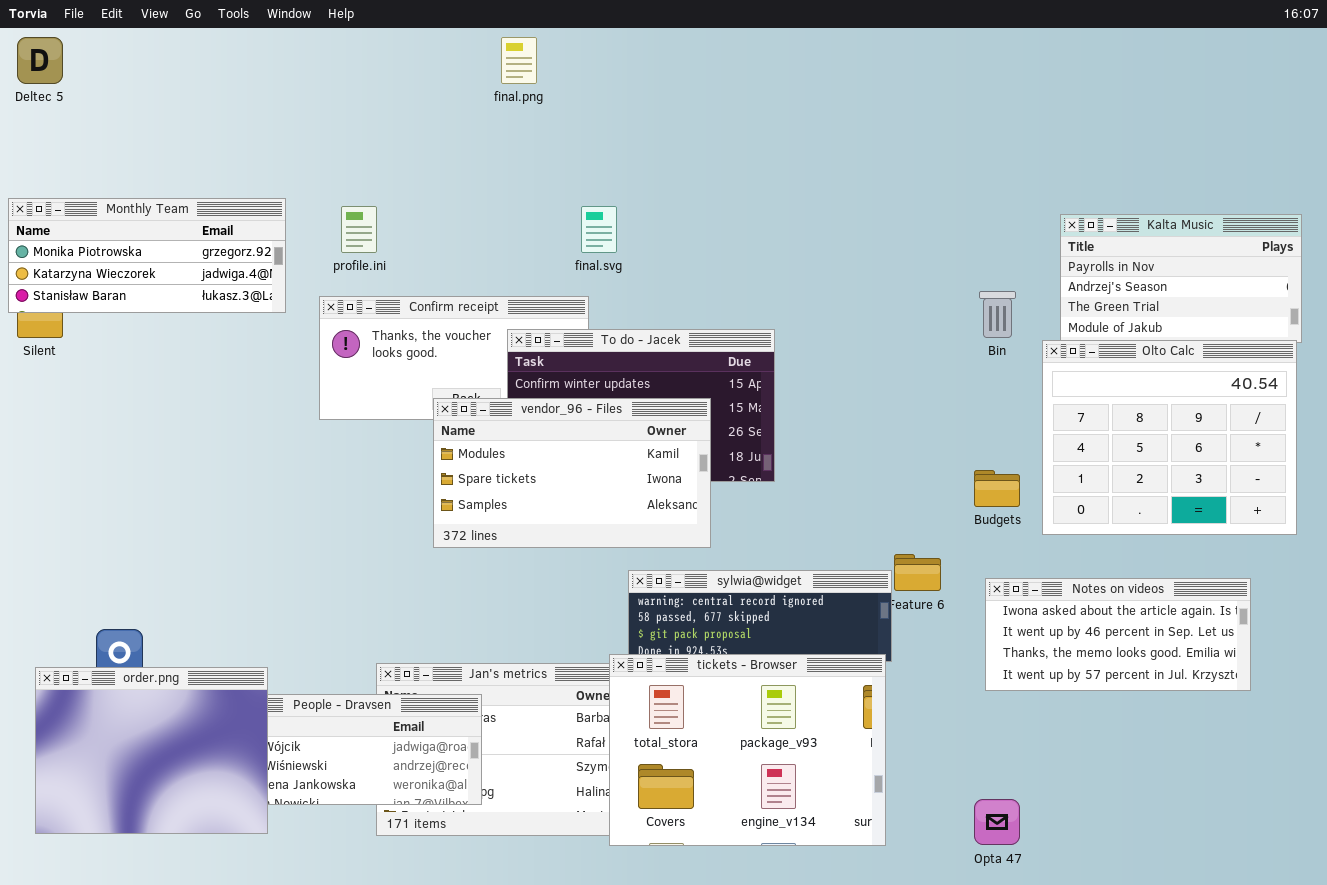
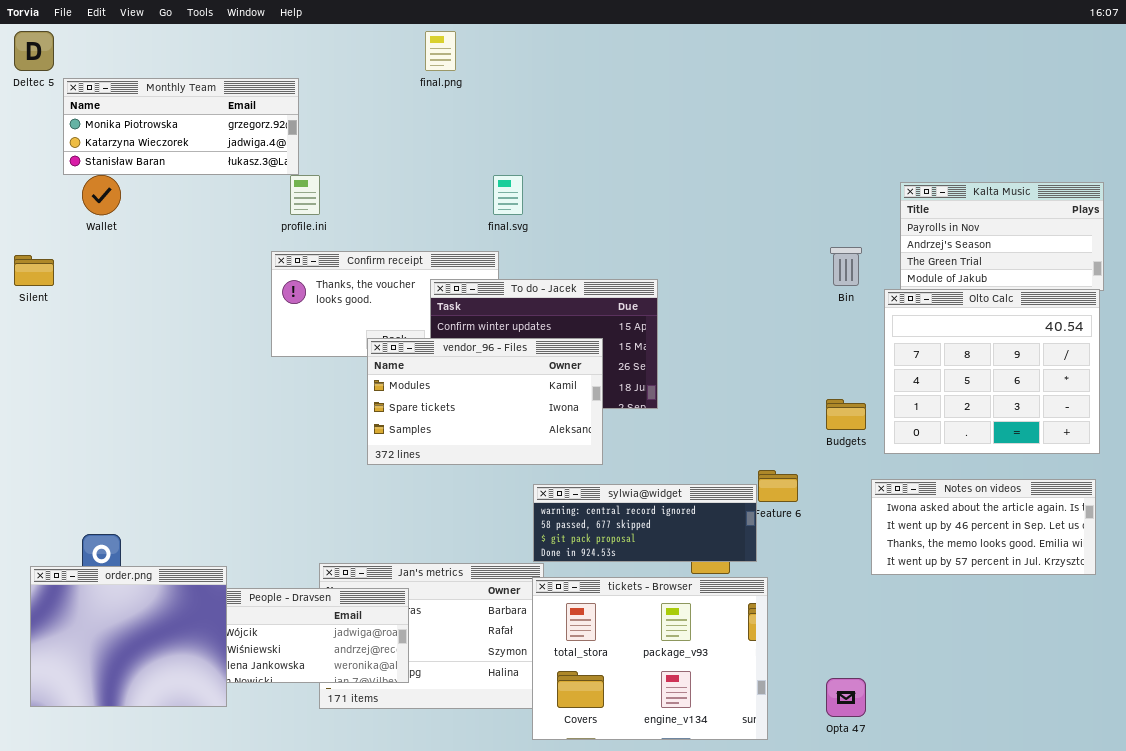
Monthly Team: [8,198,286,313] -> [63,78,299,175], moved
Notes on videos: [985,578,1251,691] -> [871,479,1096,575], moved
tickets - Browser: [609,654,886,846] -> [532,577,768,740], moved

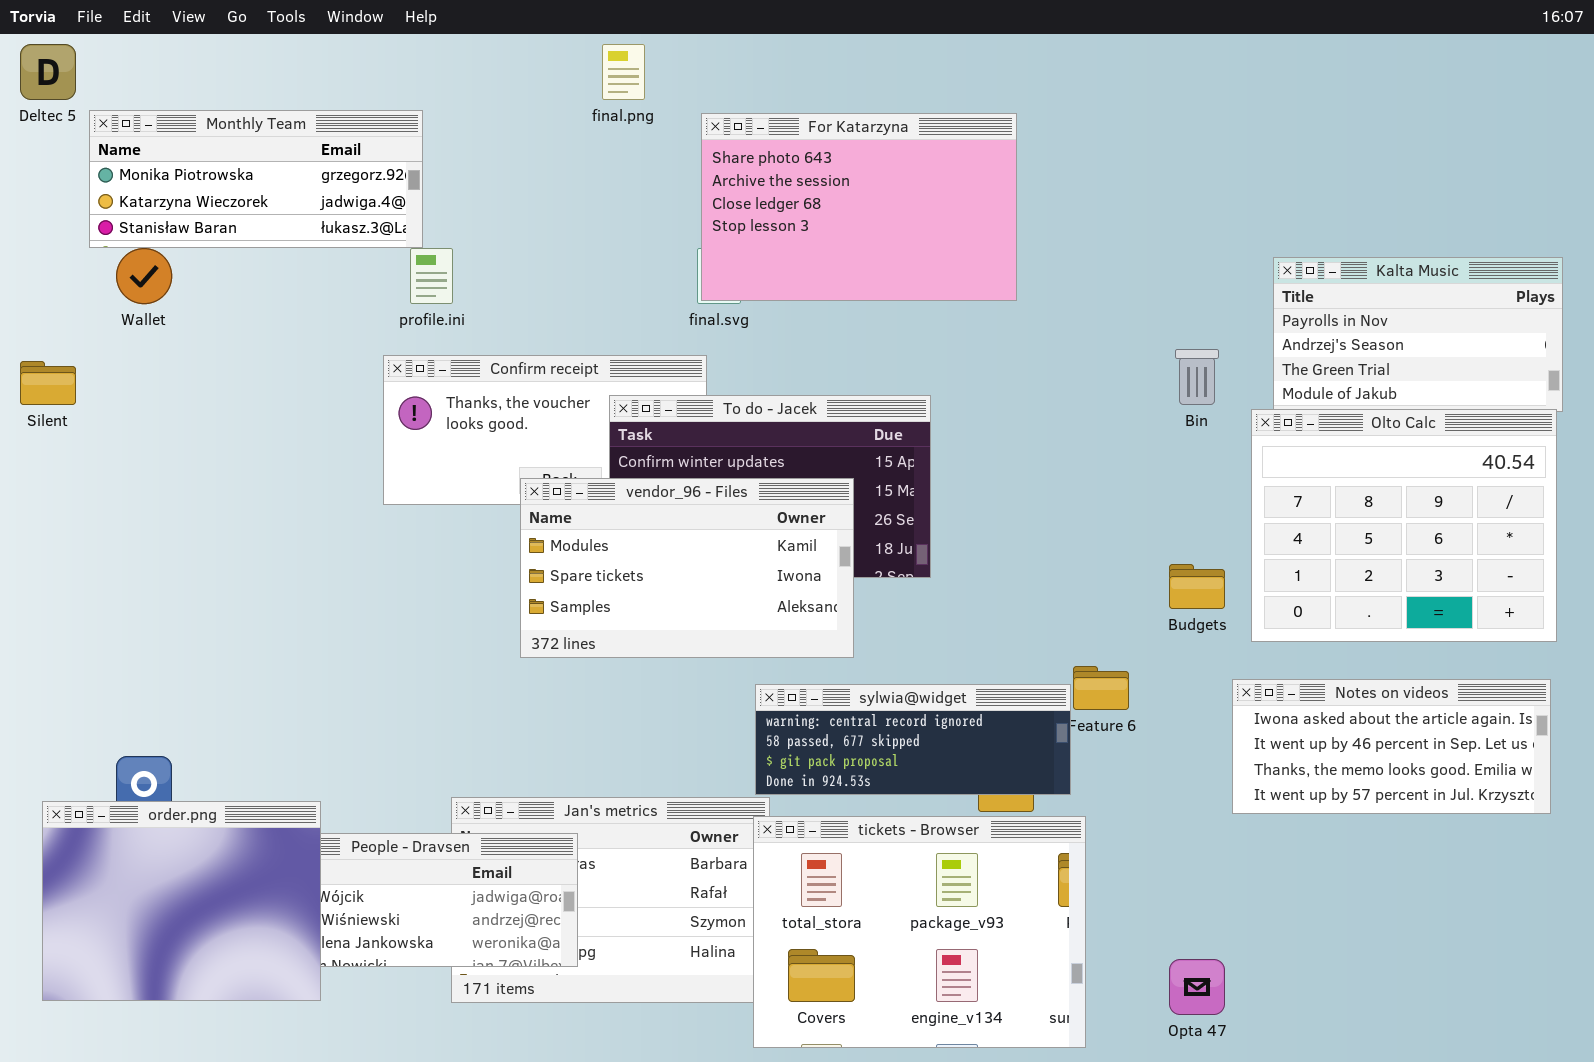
For Katarzyna: none -> [701,113,1017,301], opened

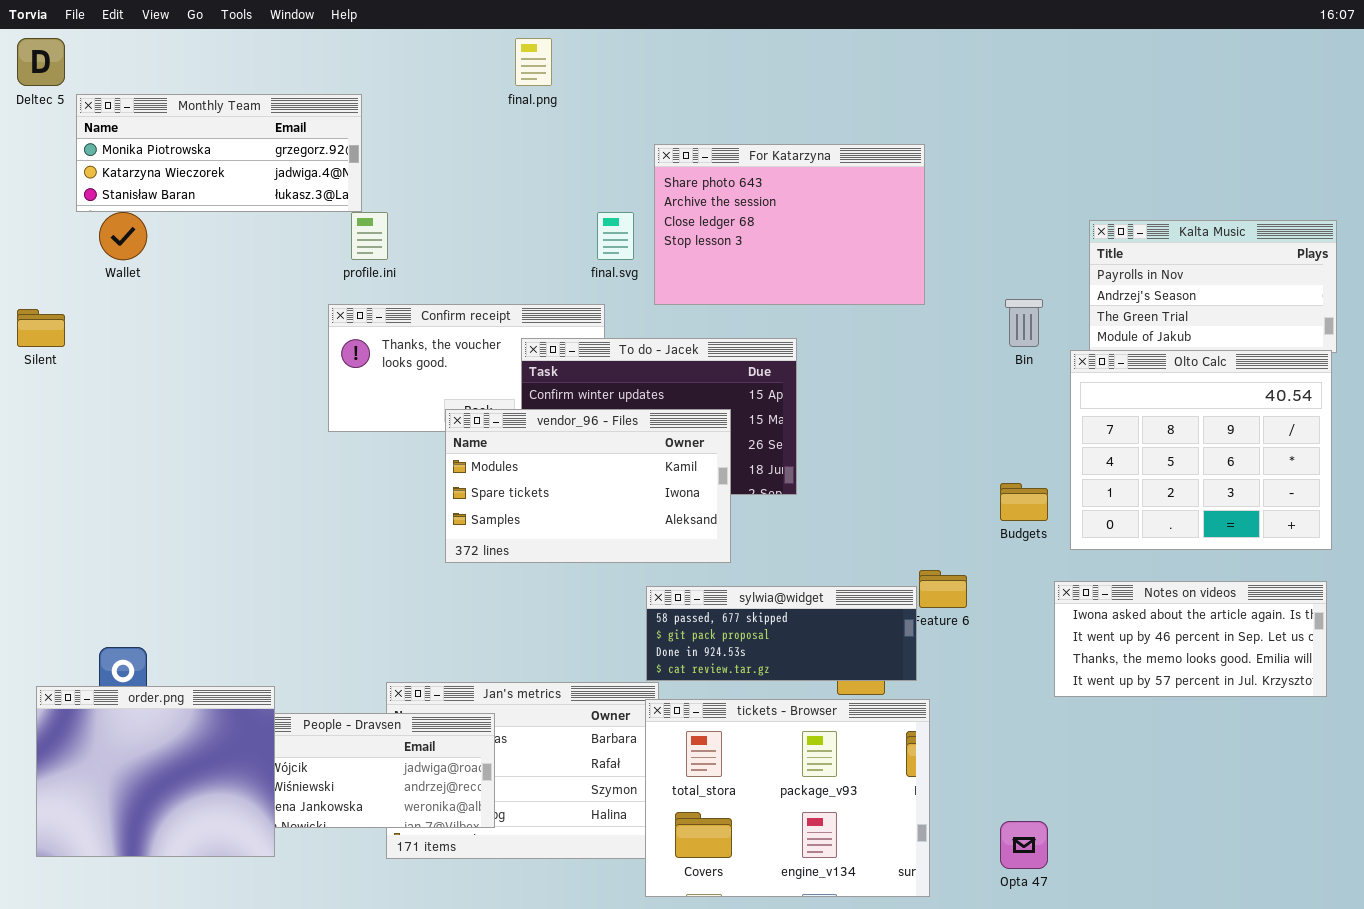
For Katarzyna: [701,113,1017,301] -> [654,144,925,305], moved
sylwia@widget: [755,684,1071,795] -> [646,586,917,681], scrolled down 1 row

